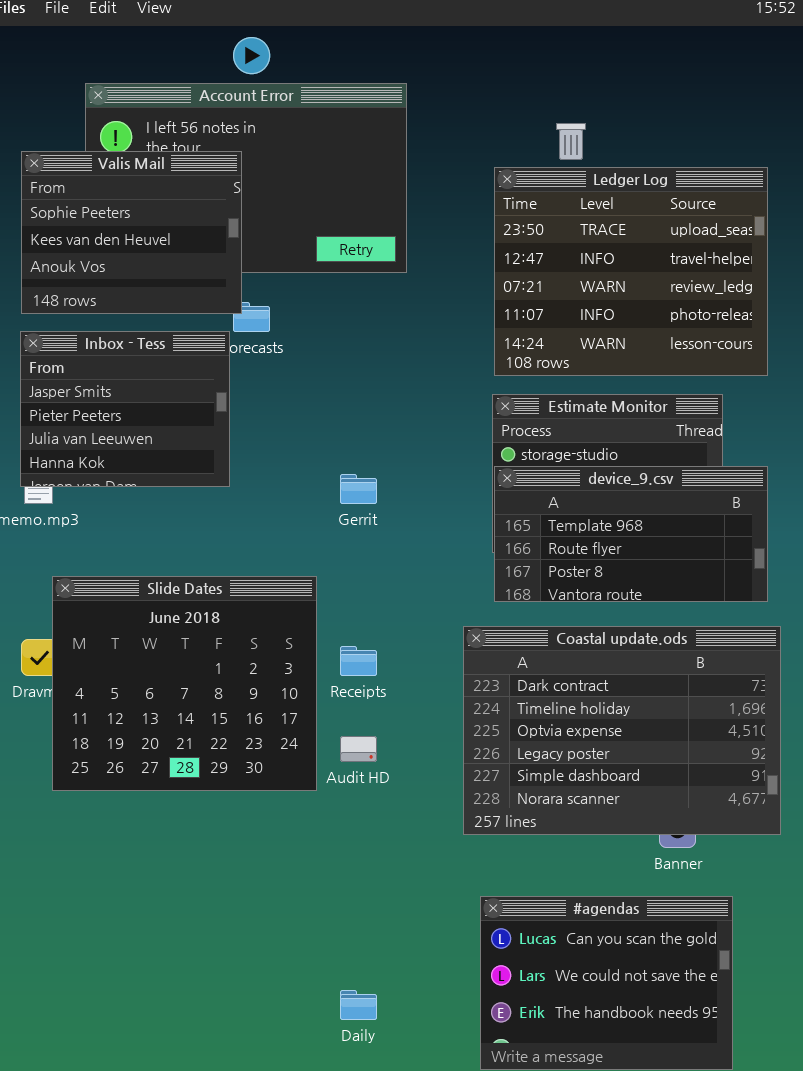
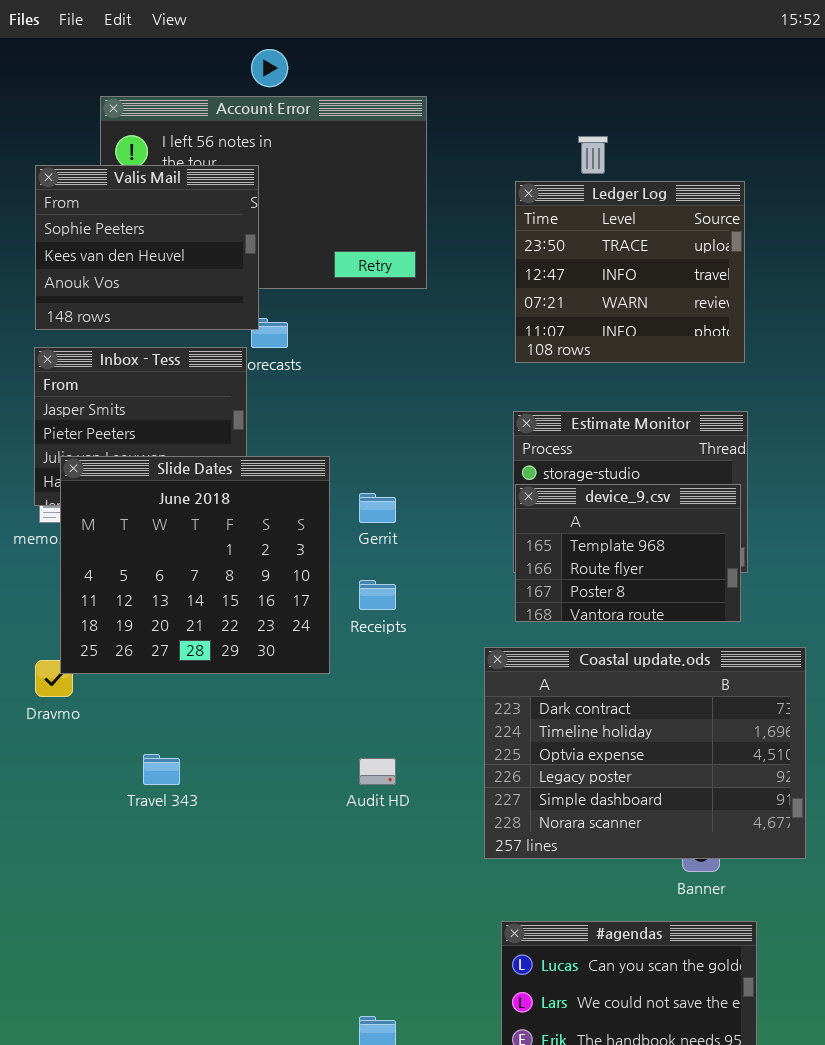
Ledger Log: [494,167,768,376] -> [515,181,745,363], resized
device_9.csv: [494,466,768,602] -> [515,484,741,622], resized
Slide Dates: [52,576,317,791] -> [60,456,330,674], moved
Receipts: [340,646,377,676] -> [359,580,396,610], moved

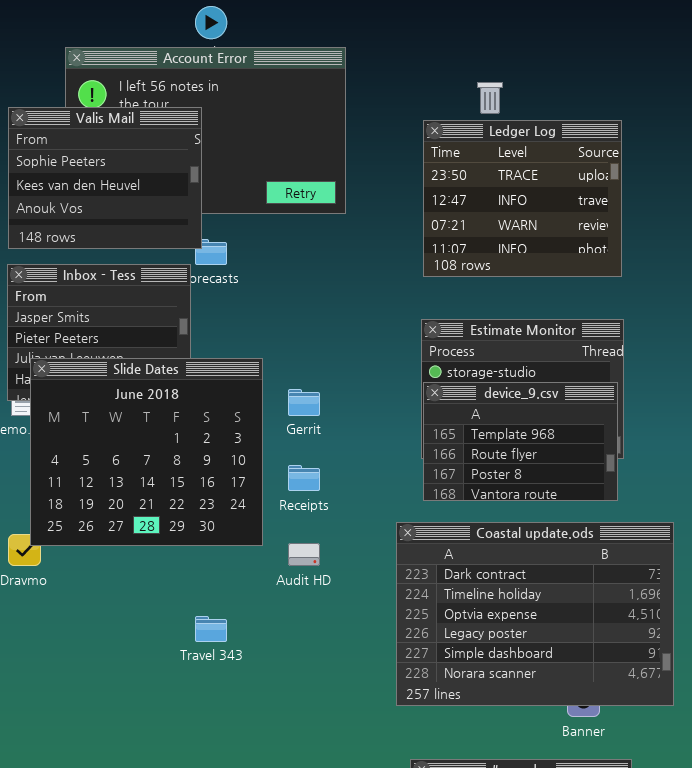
Travel 343: [143,754,180,785] -> [195,616,227,642], moved
Audit HD: [359,758,396,785] -> [288,543,320,566], moved

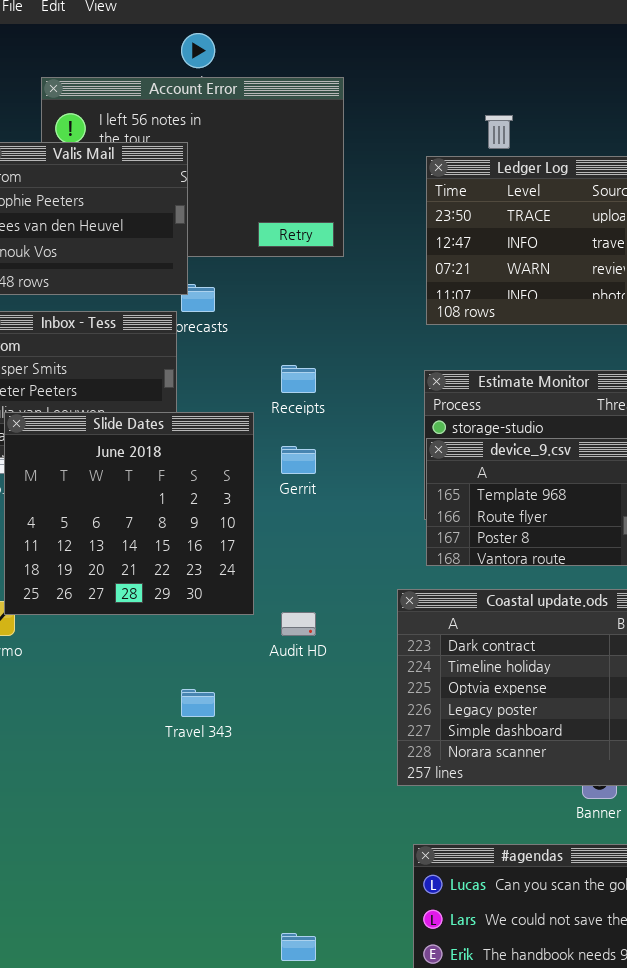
Receipts: [288,465,320,491] -> [281,365,316,393], moved

